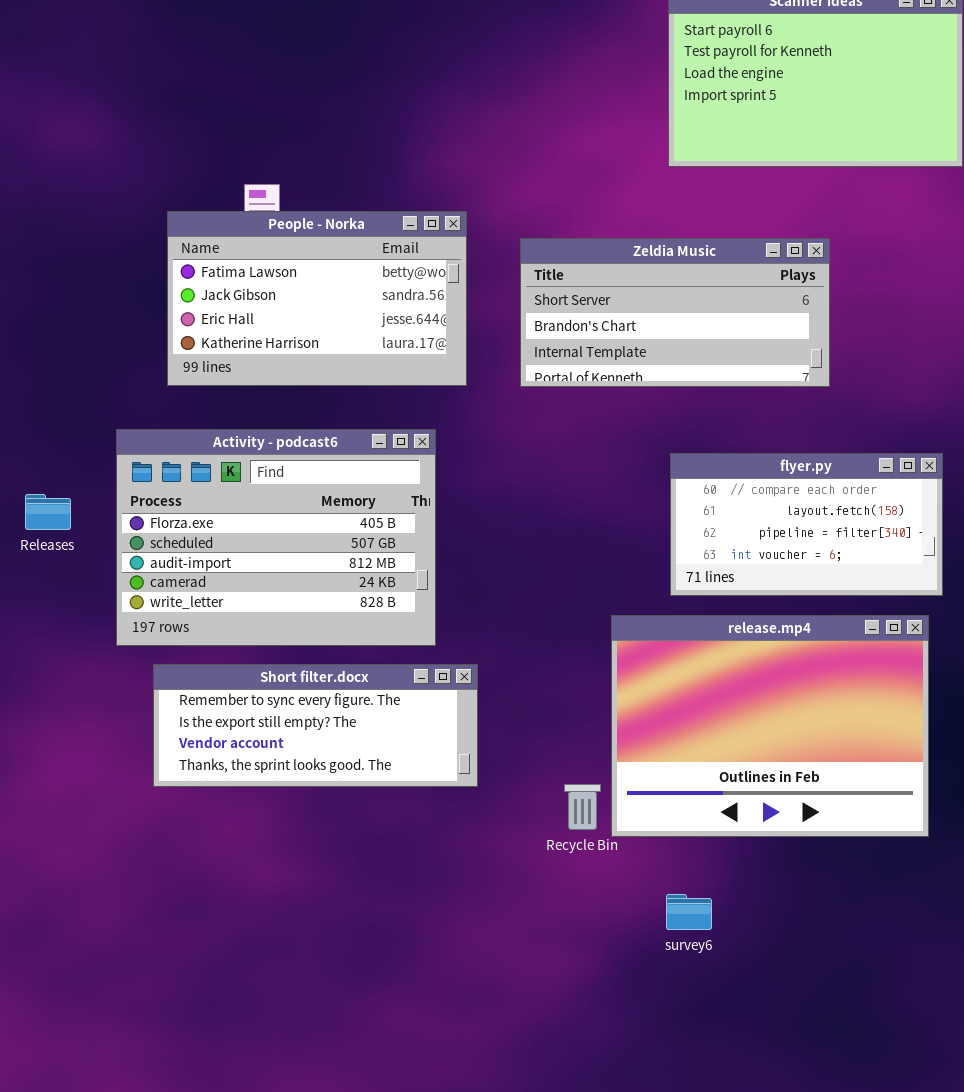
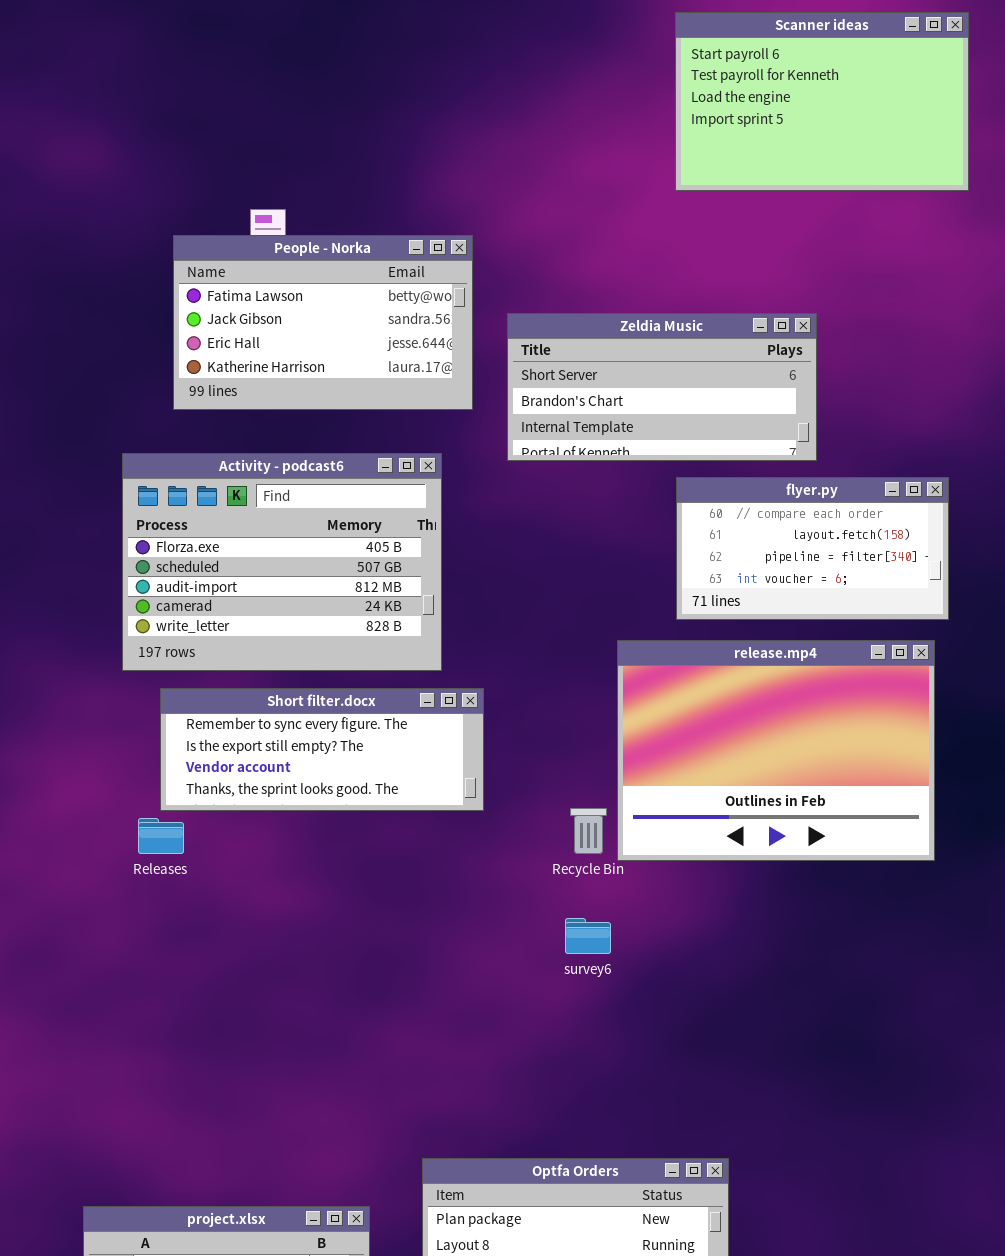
Zeldia Music: [520,238,830,387] -> [507,313,817,461], moved
Releases: [25,494,71,530] -> [138,818,184,854], moved
survey6: [666,894,712,930] -> [565,918,611,954], moved

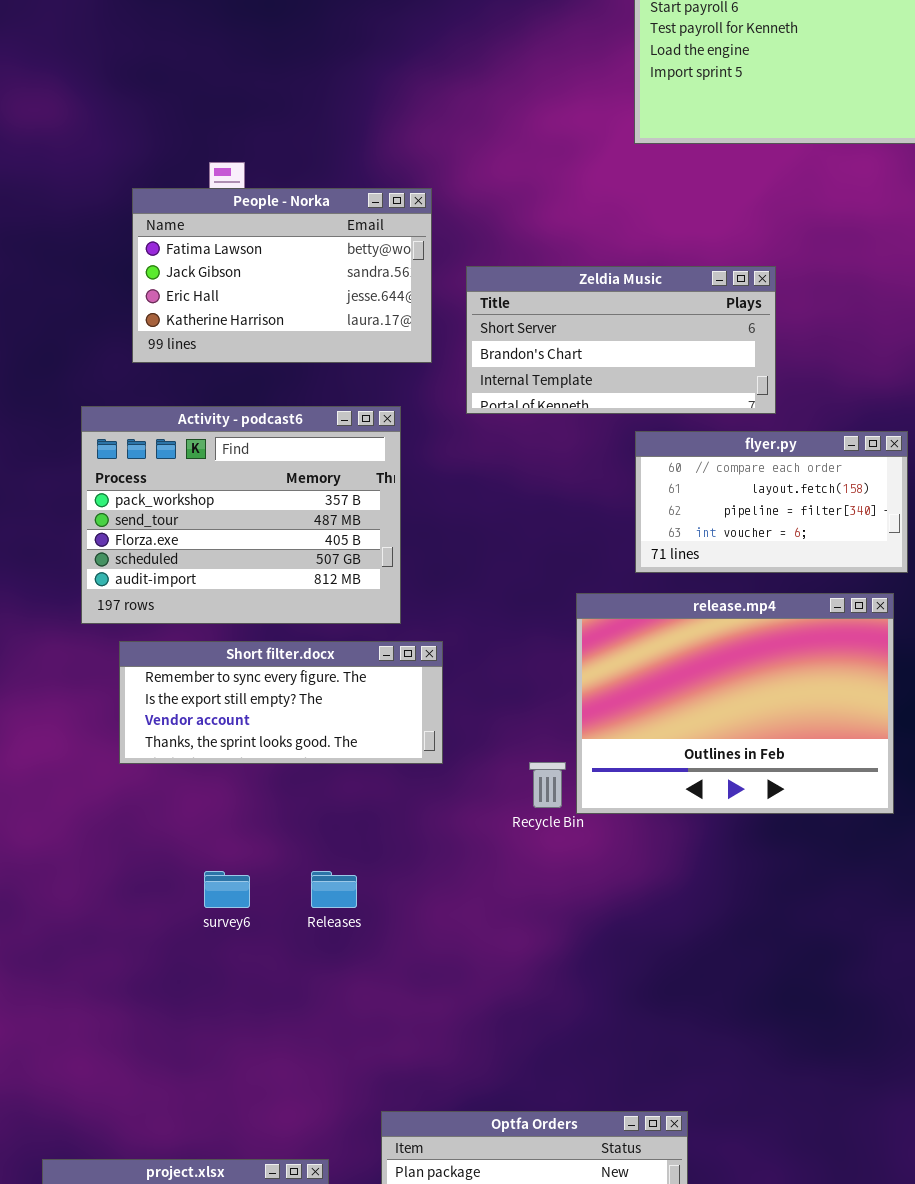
Activity - podcast6: [122,453,442,671] -> [81,406,401,624], scrolled up 2 rows
Releases: [138,818,184,854] -> [311,871,357,908], moved
survey6: [565,918,611,954] -> [204,871,250,908], moved

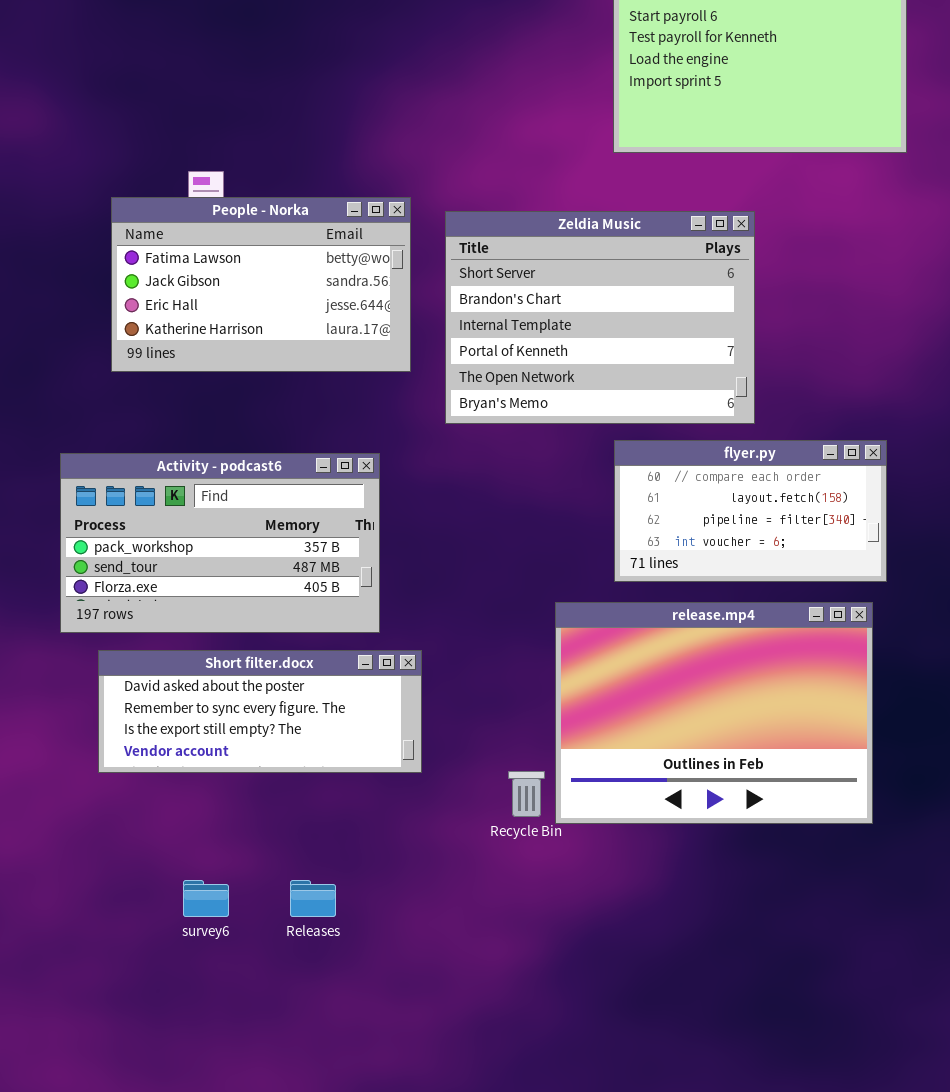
Zeldia Music: [466,266,776,414] -> [445,211,755,424], resized
Activity - podcast6: [81,406,401,624] -> [60,453,380,633], resized
Short filter.docx: [119,641,443,764] -> [98,650,422,773], scrolled up 1 row

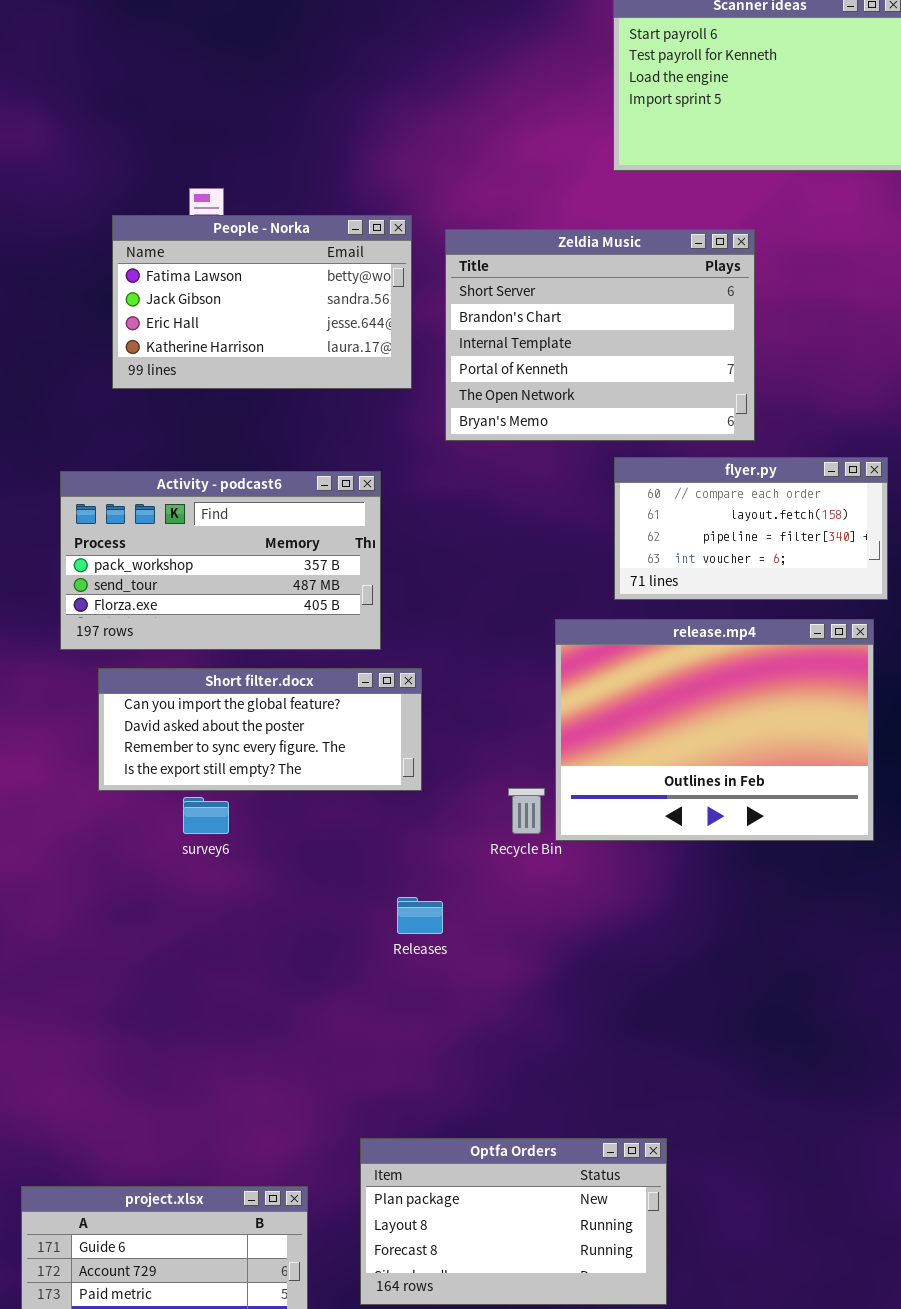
Short filter.docx: [98,650,422,773] -> [98,668,422,791], scrolled up 1 row
survey6: [183,880,229,917] -> [183,797,229,834], moved
Releases: [290,880,336,917] -> [397,897,443,934], moved

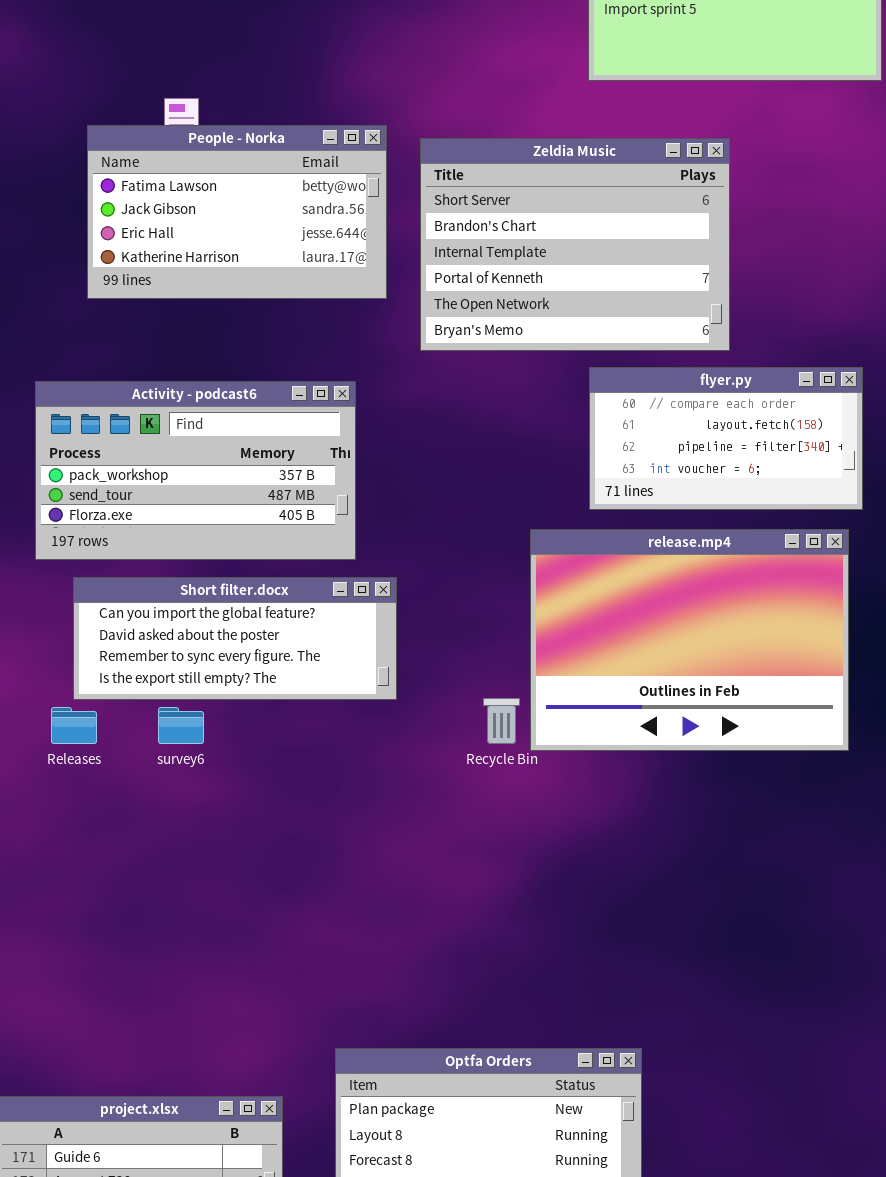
Releases: [397,897,443,934] -> [51,707,97,744], moved

